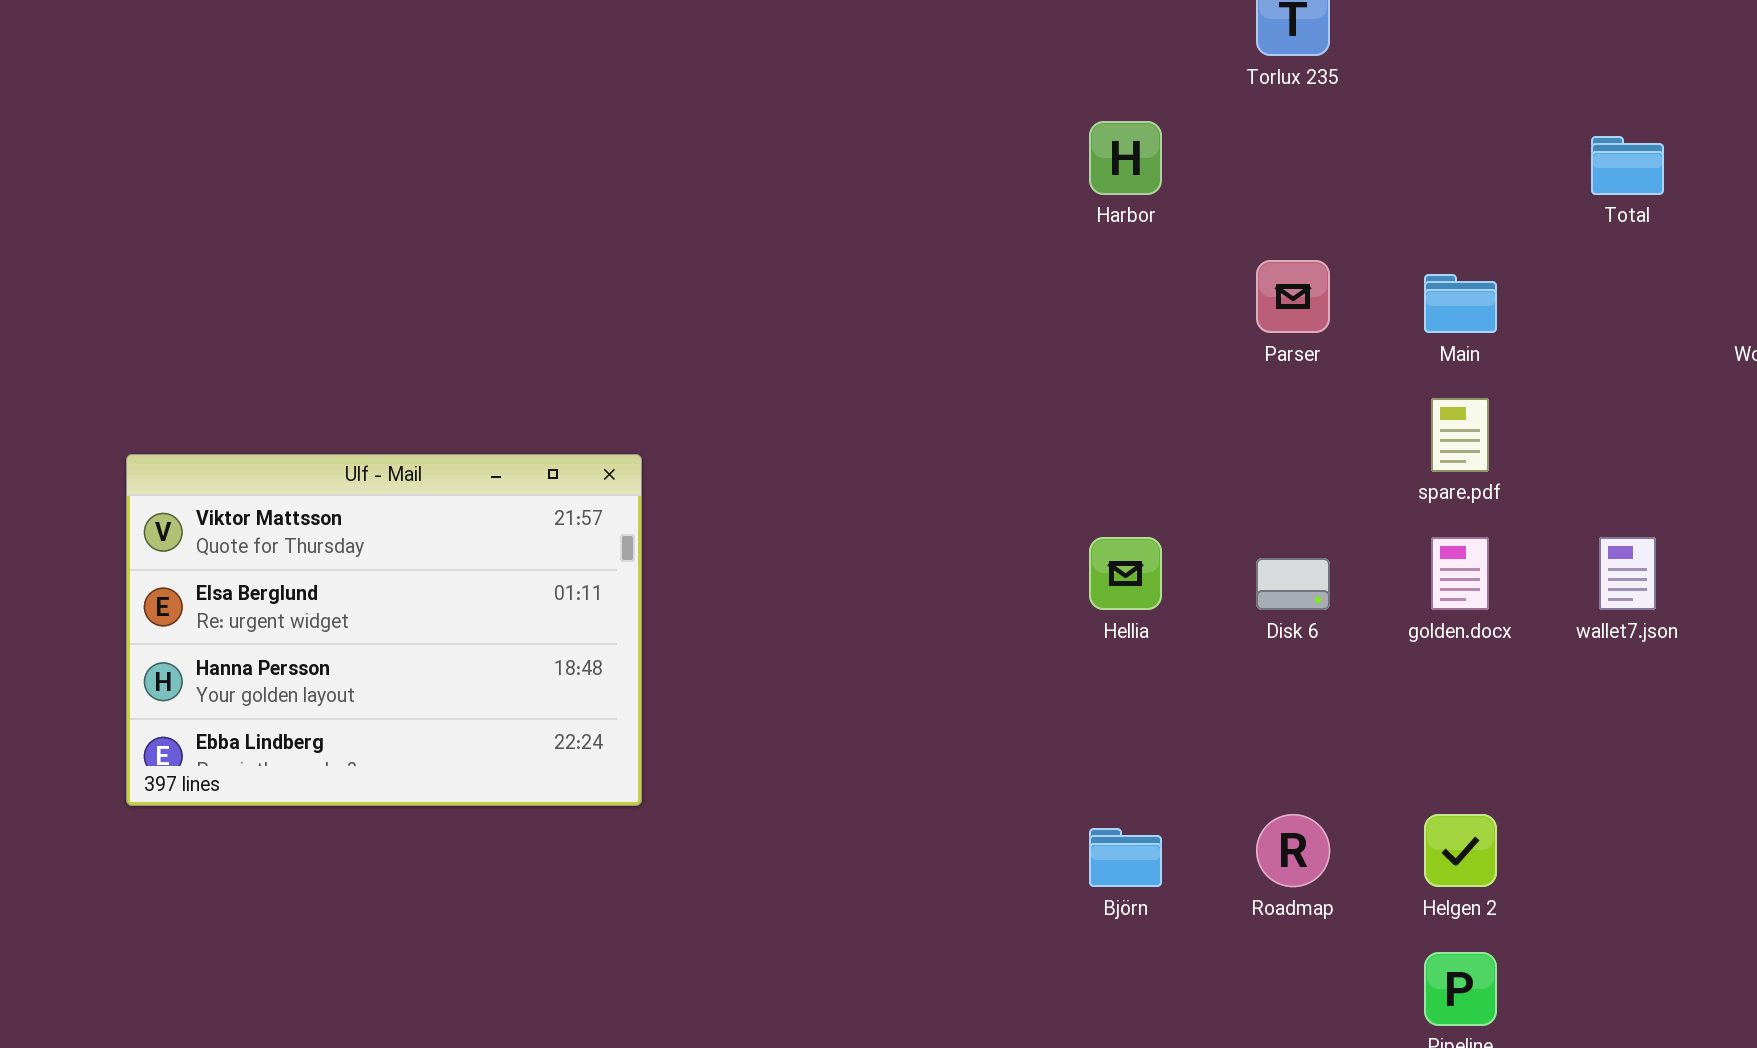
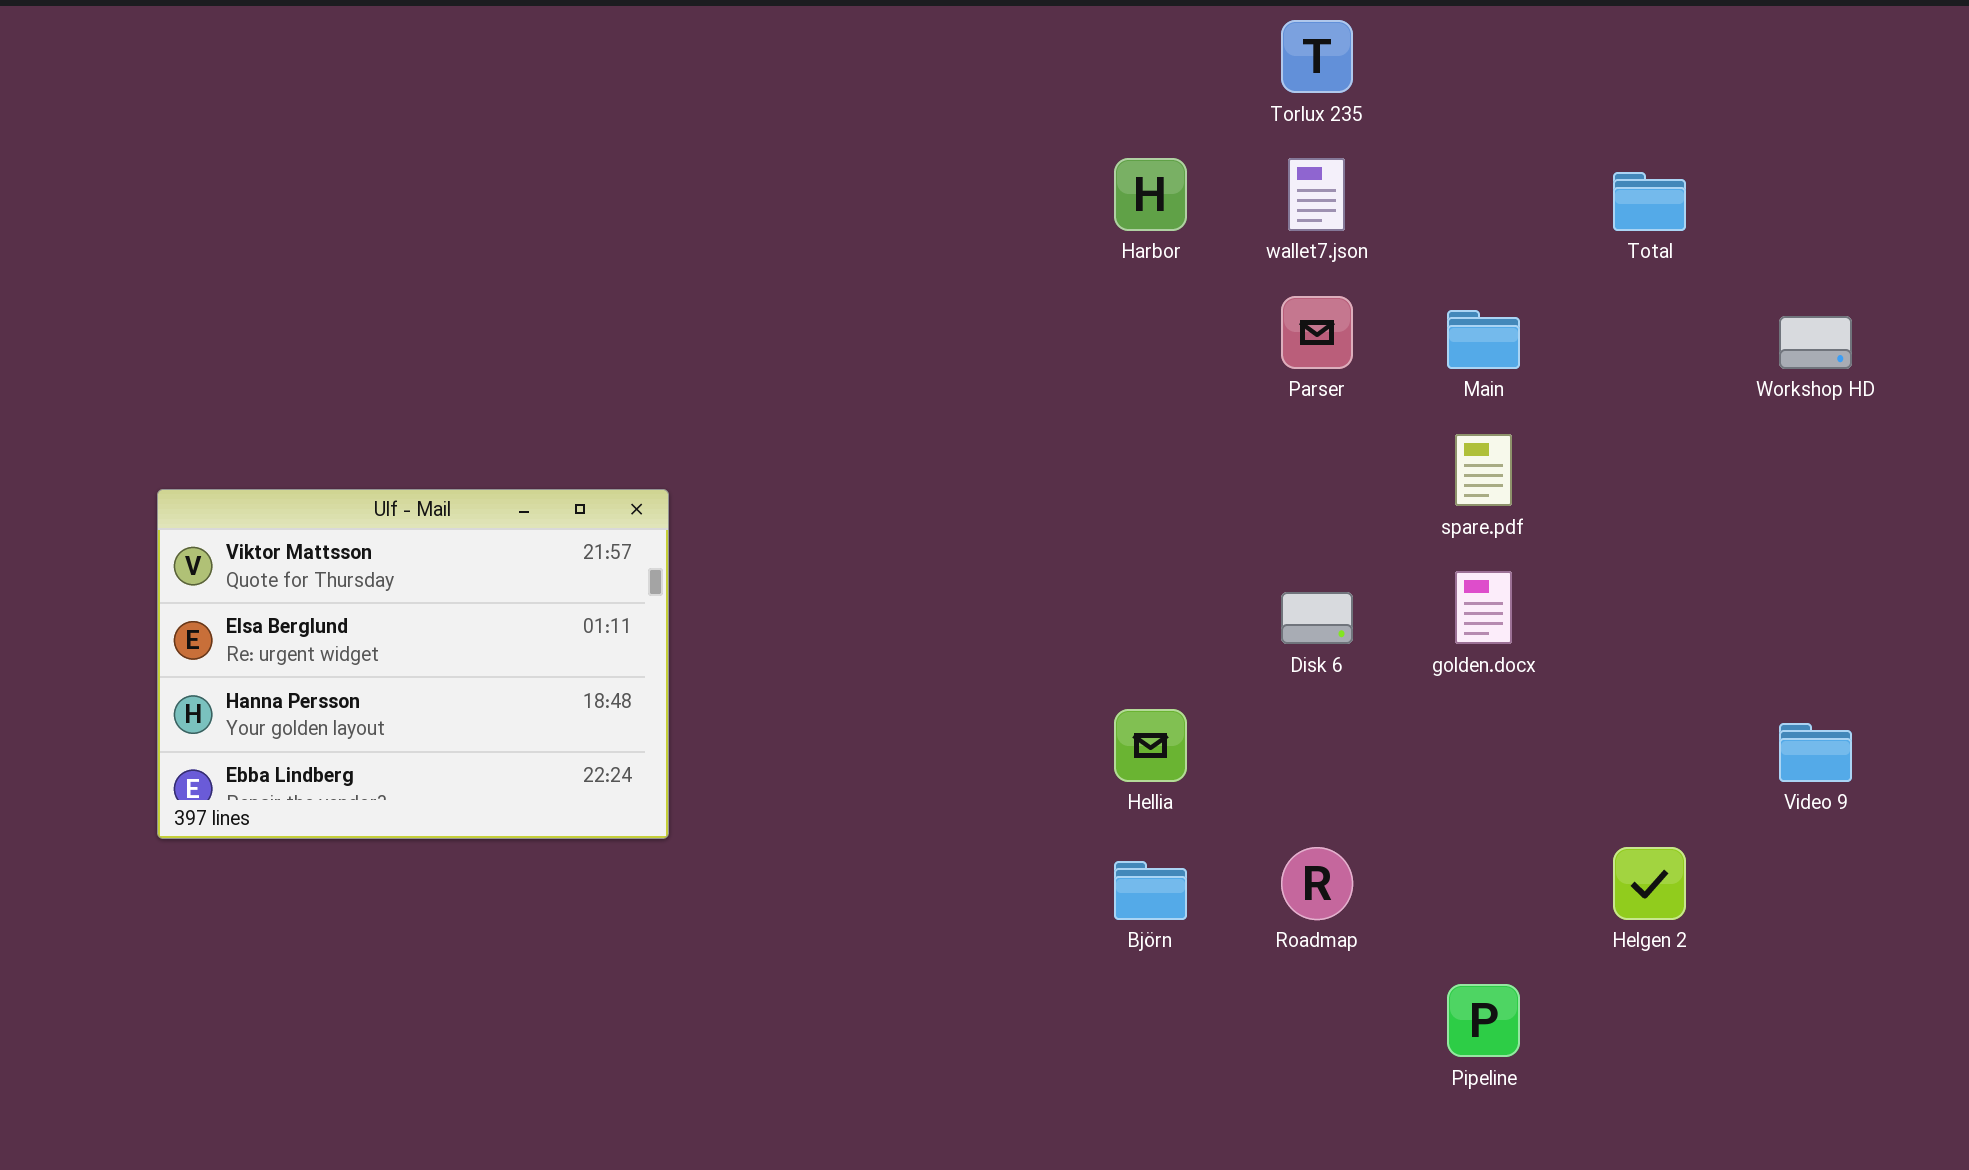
Hellia: [1089,537,1162,610] -> [1114,709,1187,782], moved
wallet7.json: [1599,537,1656,610] -> [1288,158,1345,231], moved
Helgen 2: [1424,814,1497,887] -> [1613,847,1686,920], moved

